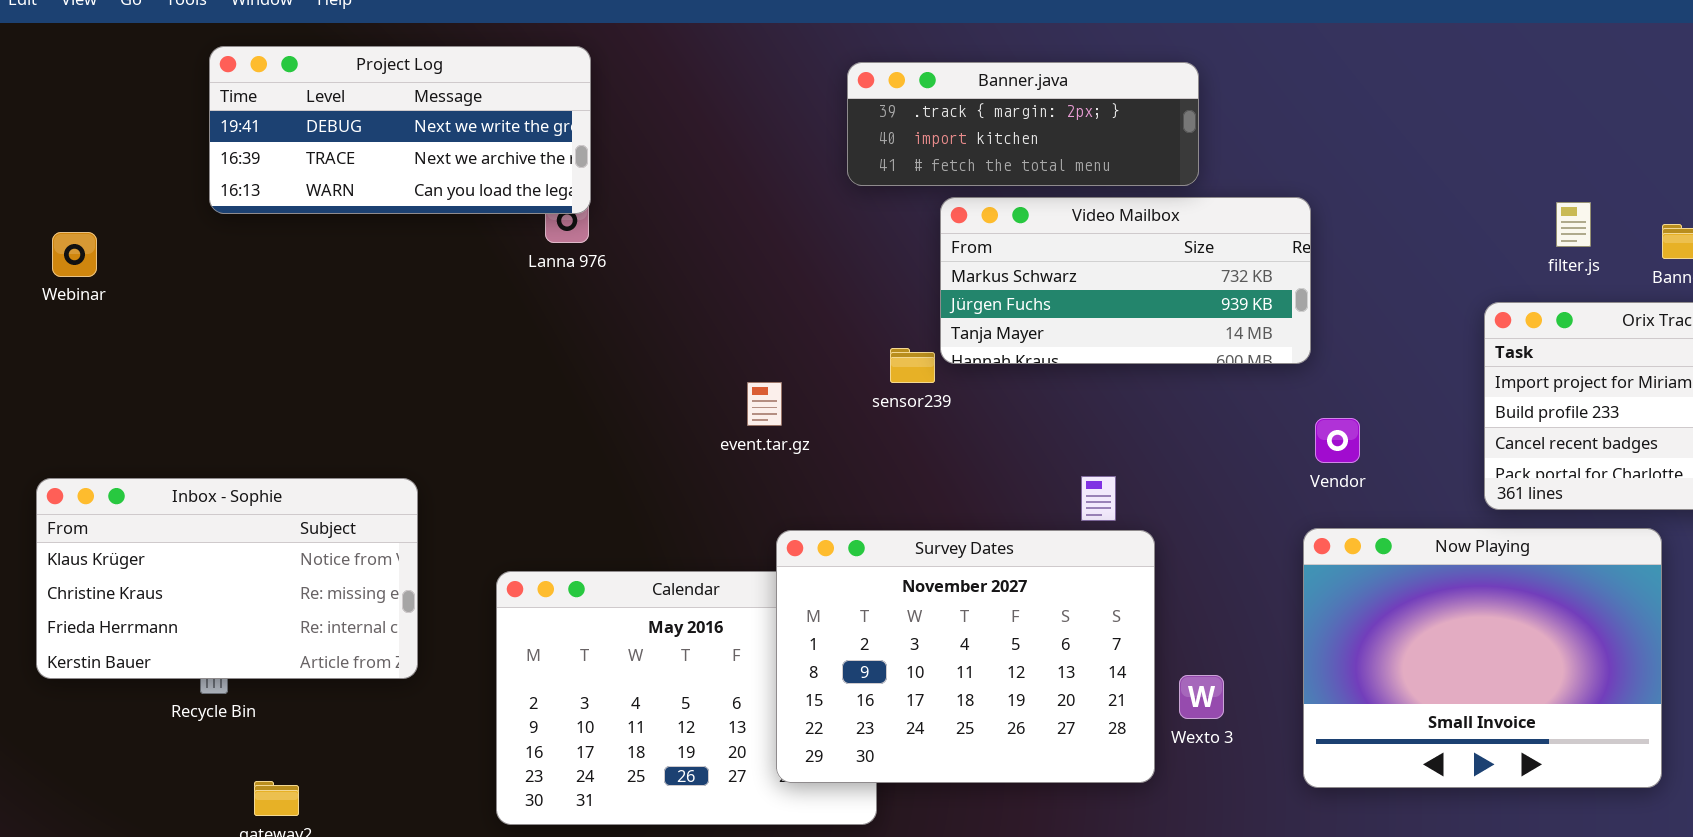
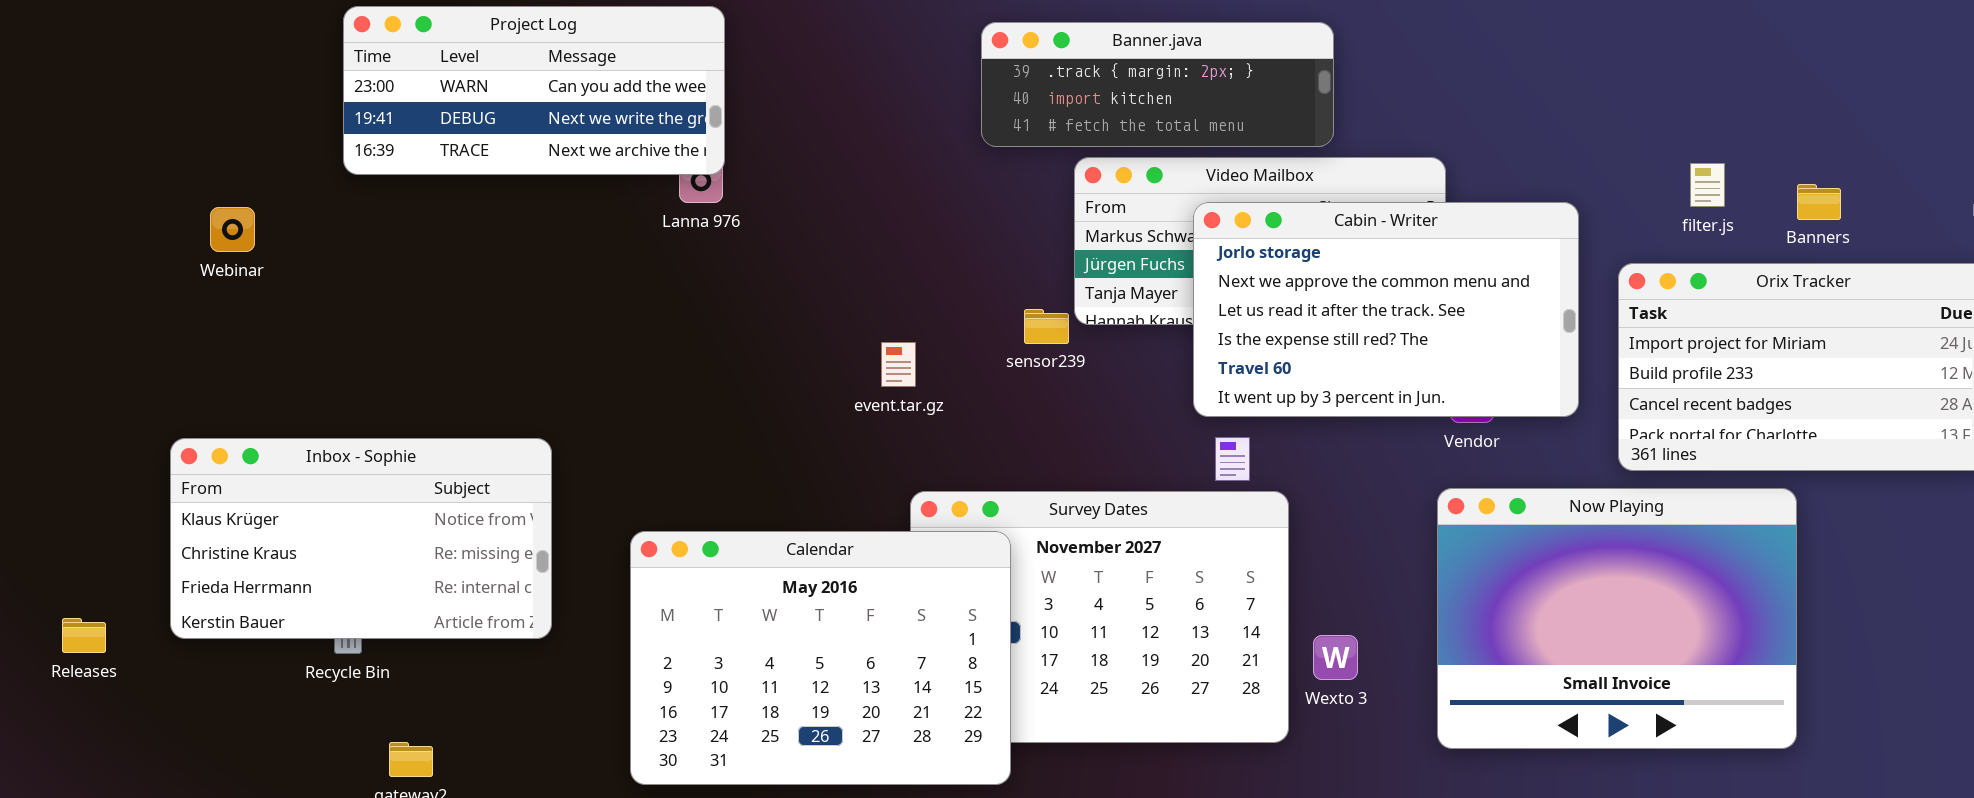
Project Log: [209,46,591,214] -> [343,6,725,175], scrolled up 1 row
Webinar: [52,232,97,277] -> [210,207,255,252], moved
Cabin - Writer: none -> [1193,202,1579,417], opened
Calendar: [496,571,877,825] -> [630,531,1011,785], raised

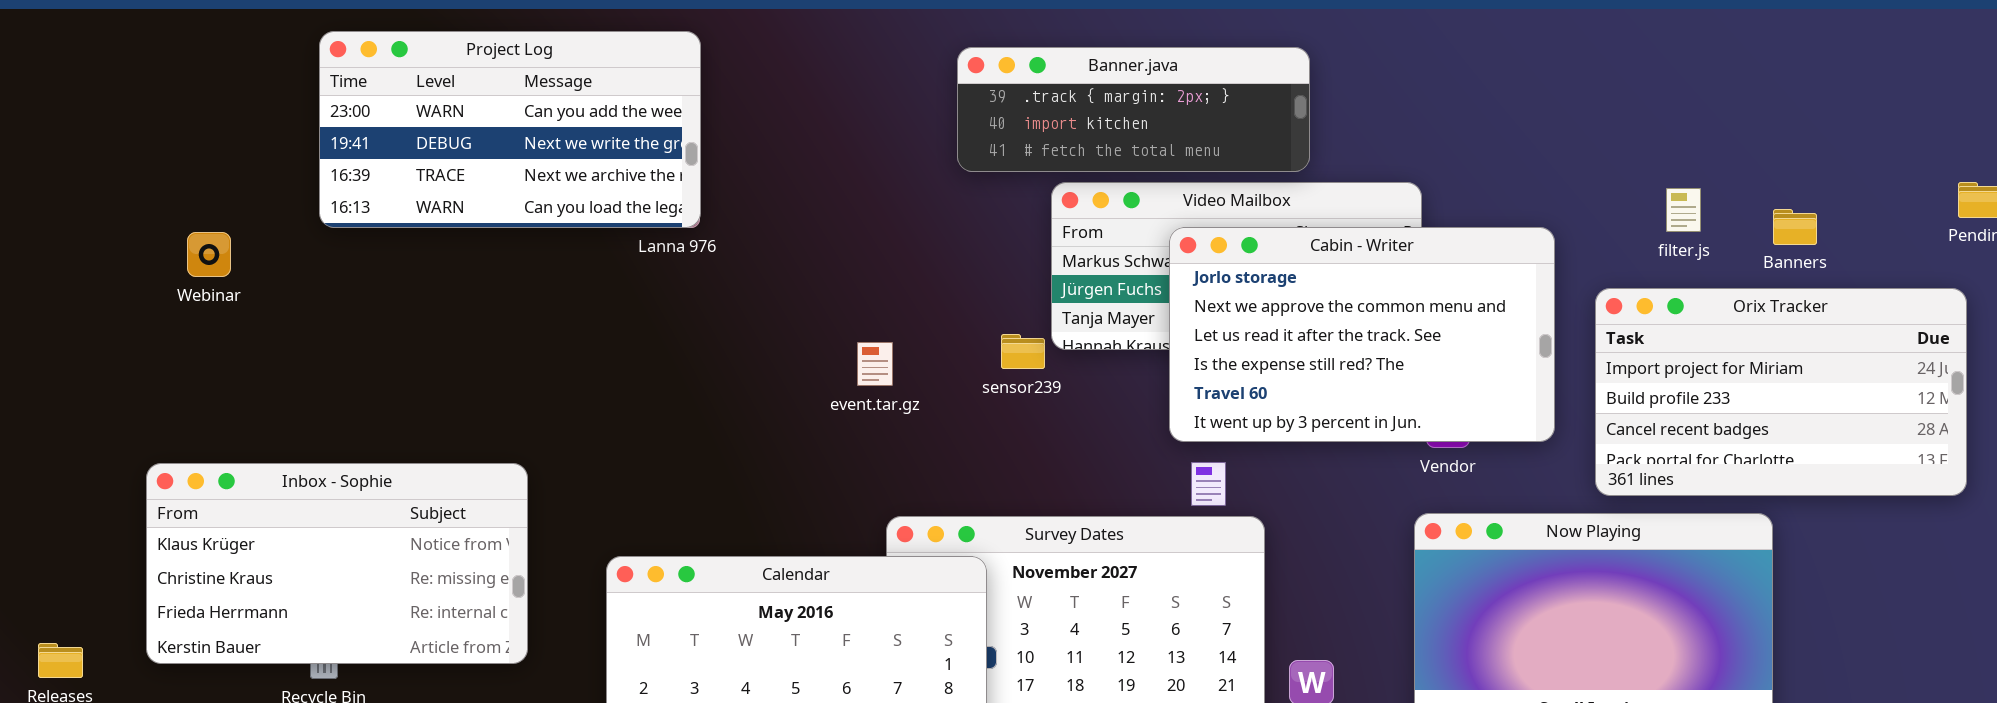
Project Log: [343,6,725,175] -> [319,31,701,228], resized
event.tar.gz: [881,342,916,387] -> [857,342,893,386], moved

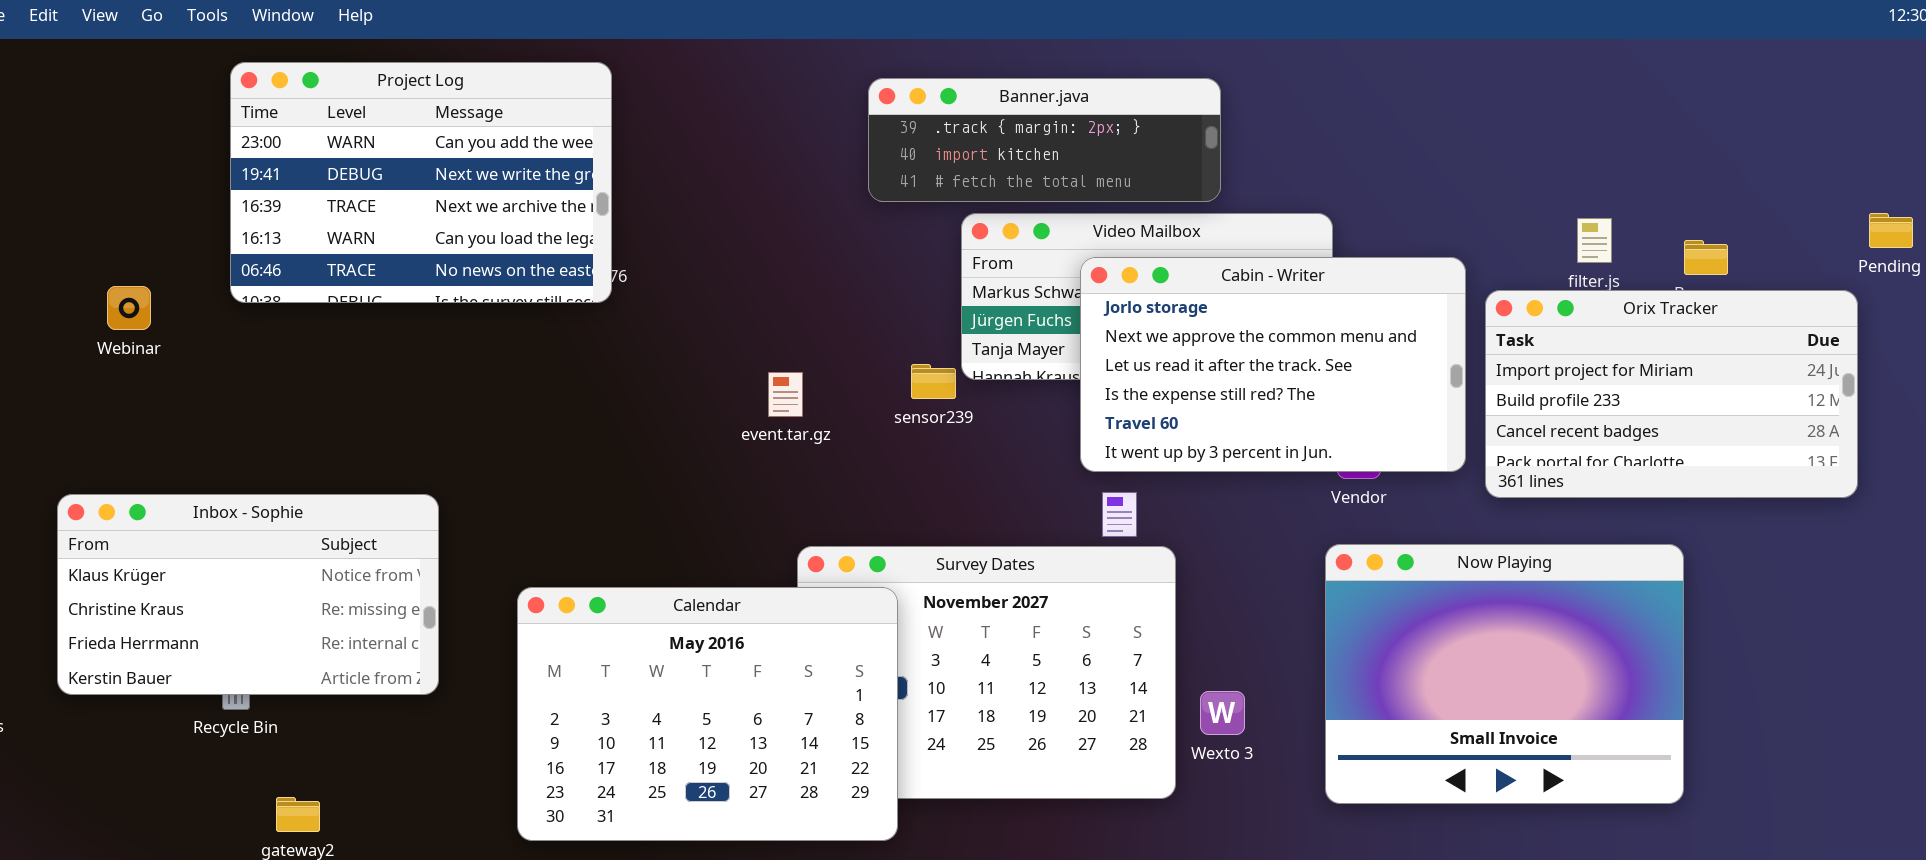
Project Log: [319,31,701,228] -> [230,62,612,303], resized
Webinar: [187,232,231,277] -> [107,286,151,330], moved
Orix Tracker: [1595,288,1967,496] -> [1485,290,1858,498], moved

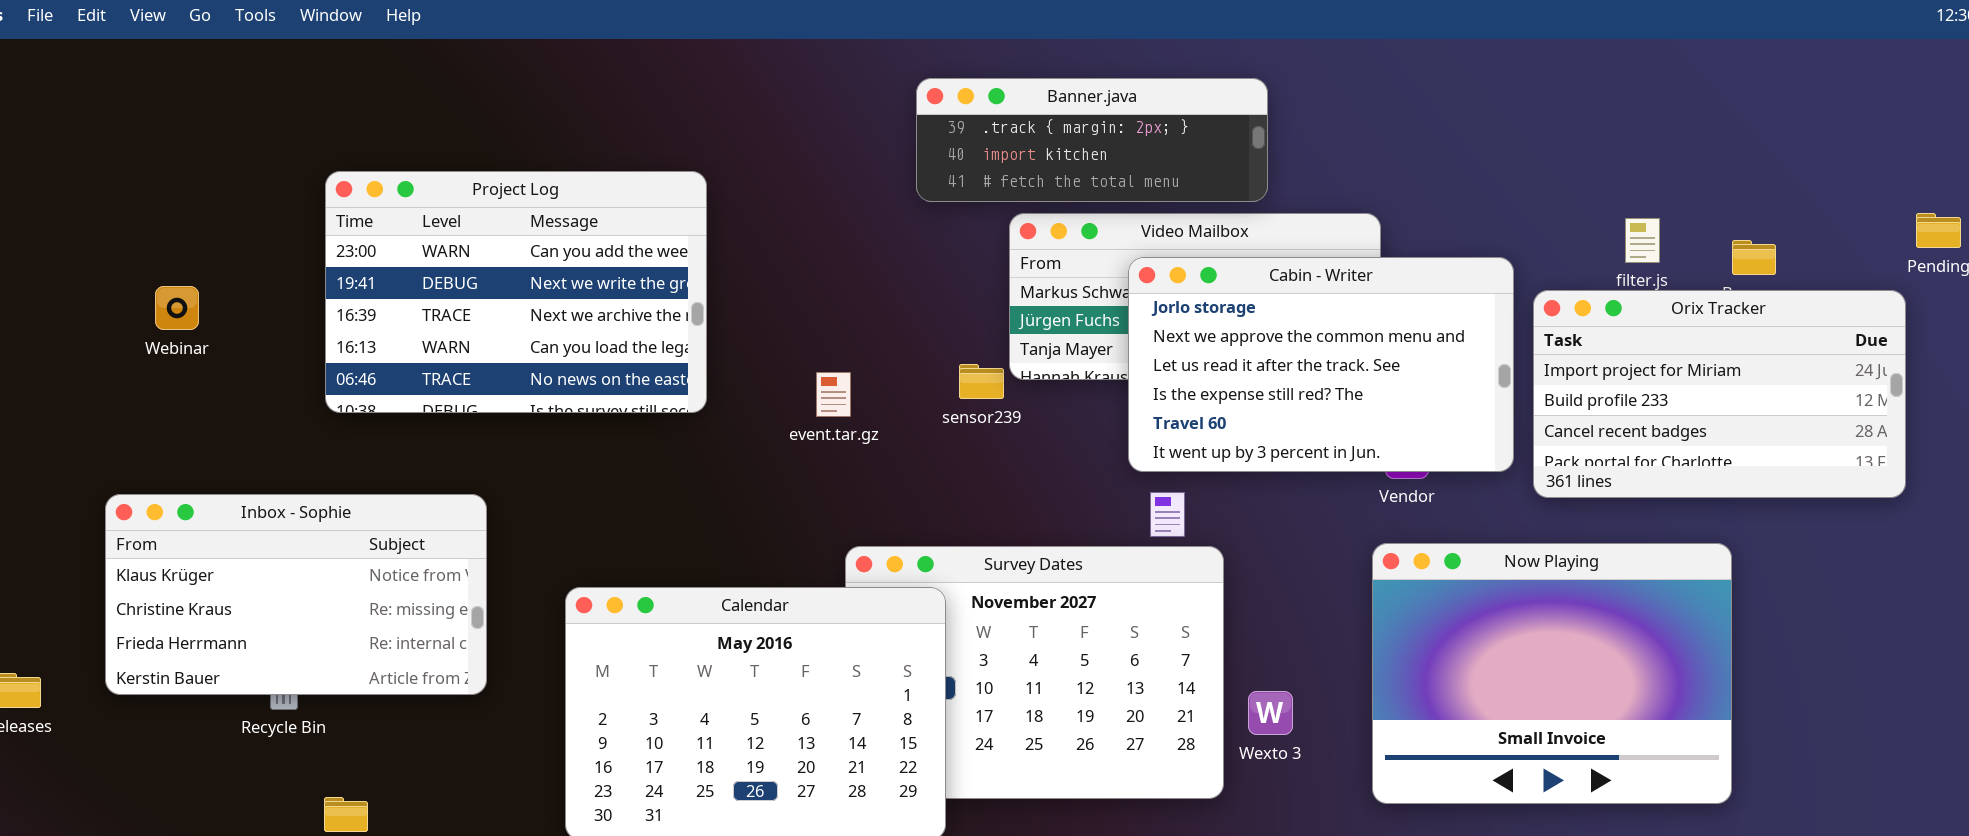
Project Log: [230,62,612,303] -> [325,171,707,413], moved

